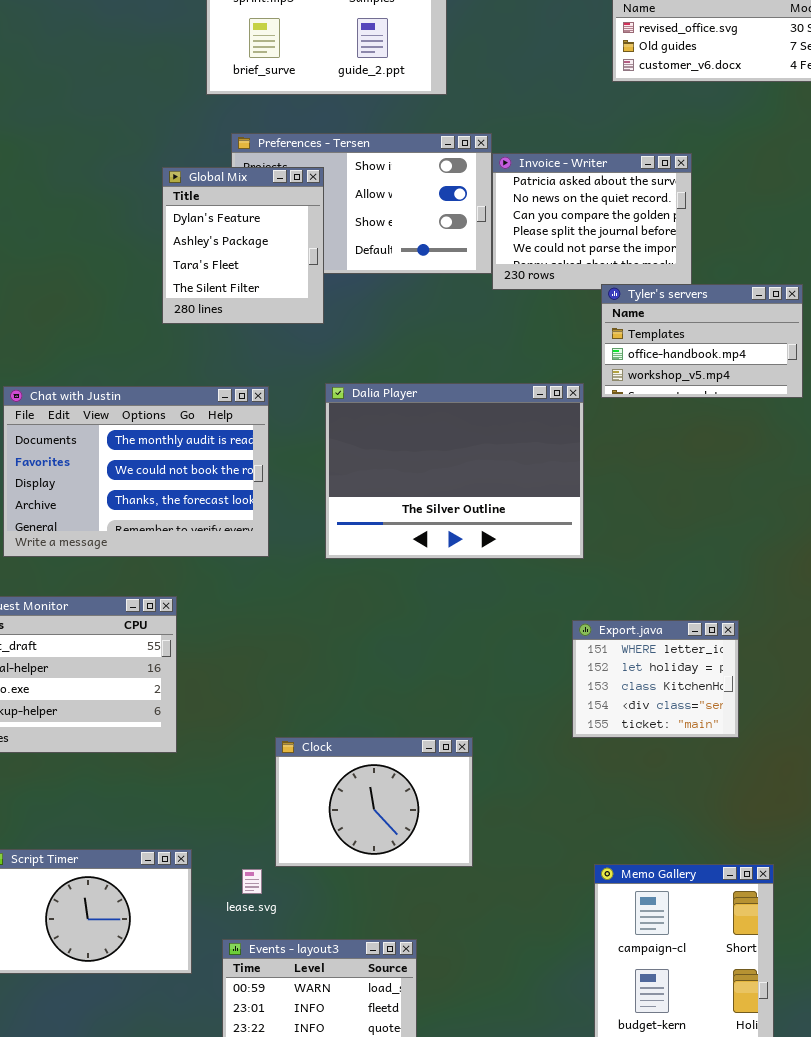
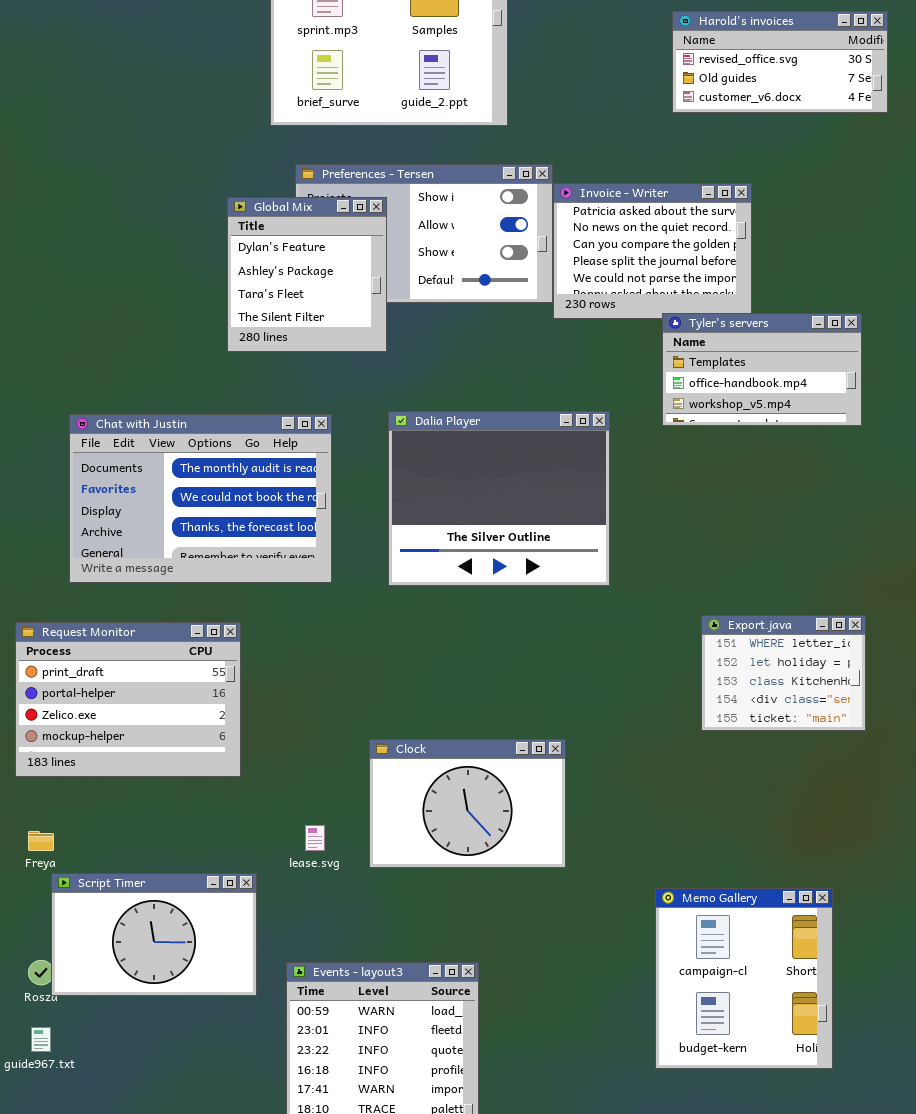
Dalia Player: [325,383,584,559] -> [388,411,610,586], resized
Export.java: [572,620,739,738] -> [701,615,866,731], moved
Clock: [275,737,473,867] -> [369,739,566,868], moved
lease.svg: [242,869,262,894] -> [305,825,325,851], moved

